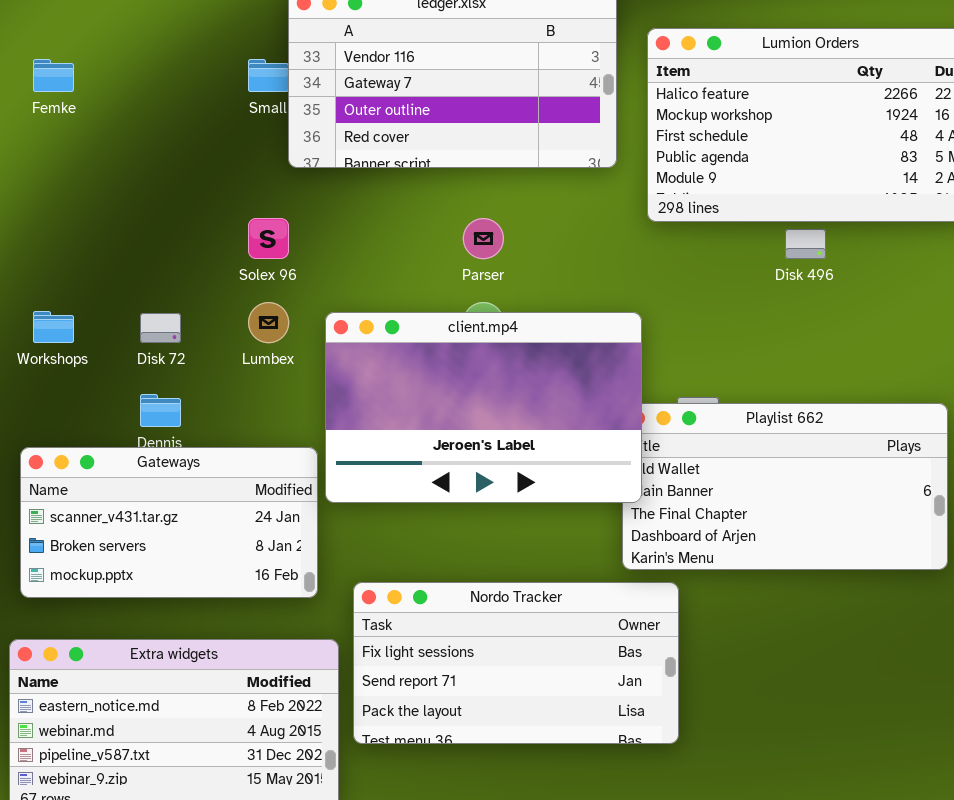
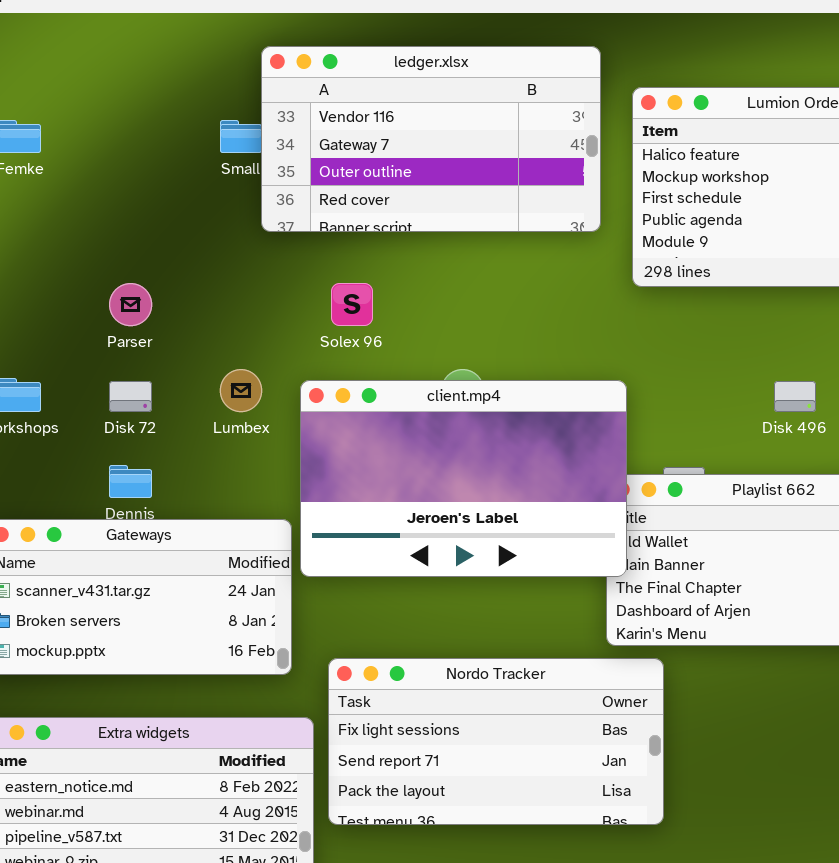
Solex 96: [248,218,289,259] -> [331,283,373,326], moved
Parser: [463,218,504,259] -> [109,283,152,326], moved
Disk 496: [785,229,826,259] -> [774,381,816,412], moved

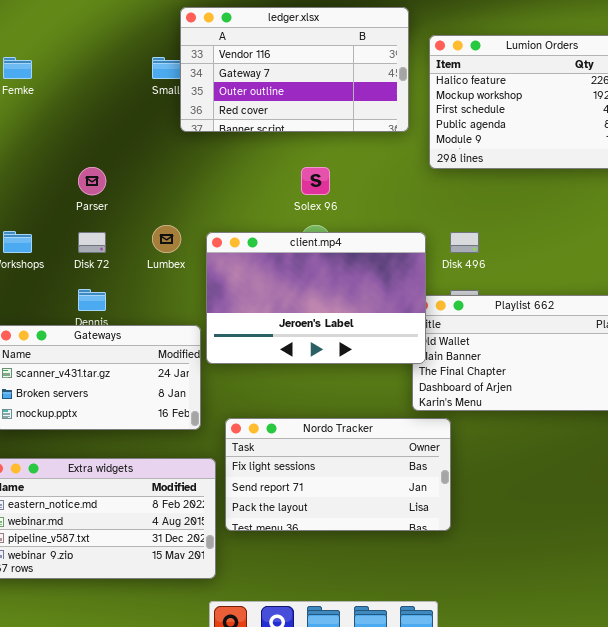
Solex 96: [331,283,373,326] -> [301,167,330,195], moved
Disk 496: [774,381,816,412] -> [450,232,479,253], moved

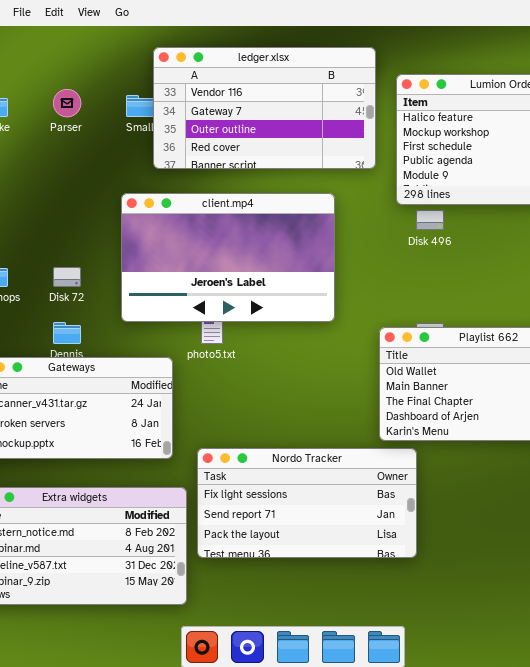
Parser: [78,167,106,195] -> [53,89,81,117], moved
client.mp4: [206,232,426,364] -> [121,193,335,322], moved
Disk 496: [450,232,479,253] -> [416,210,444,230], moved

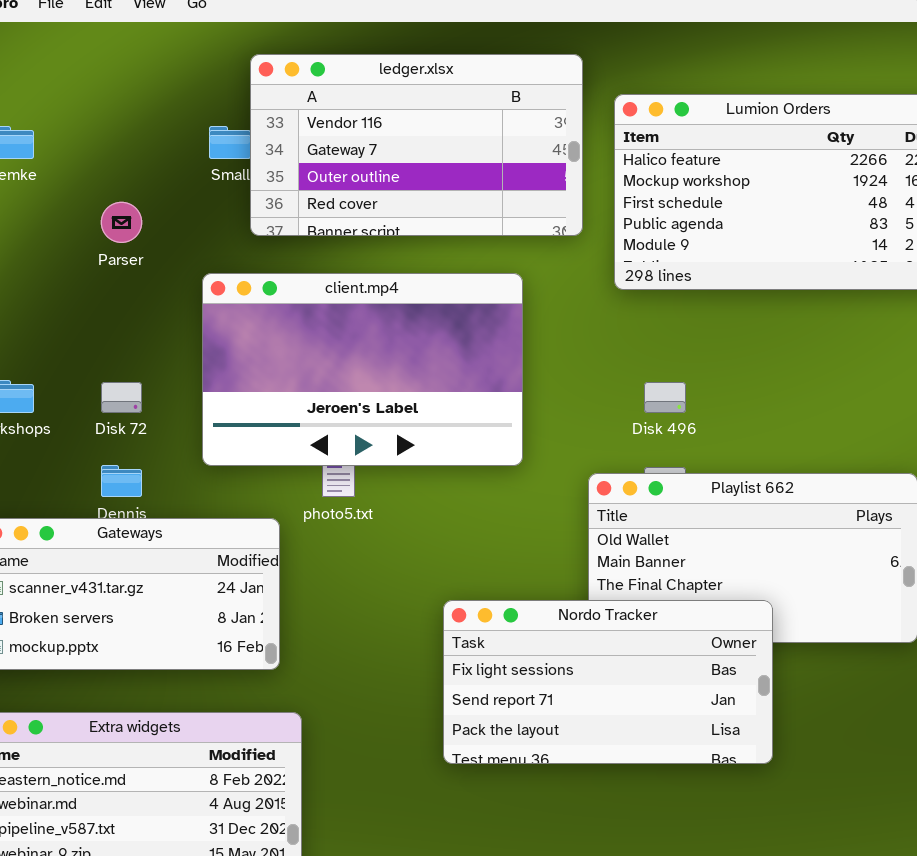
Parser: [53,89,81,117] -> [101,202,142,243], moved
Disk 496: [416,210,444,230] -> [644,382,686,413], moved
Nordo Tracker: [197,448,417,558] -> [443,600,773,764], moved

